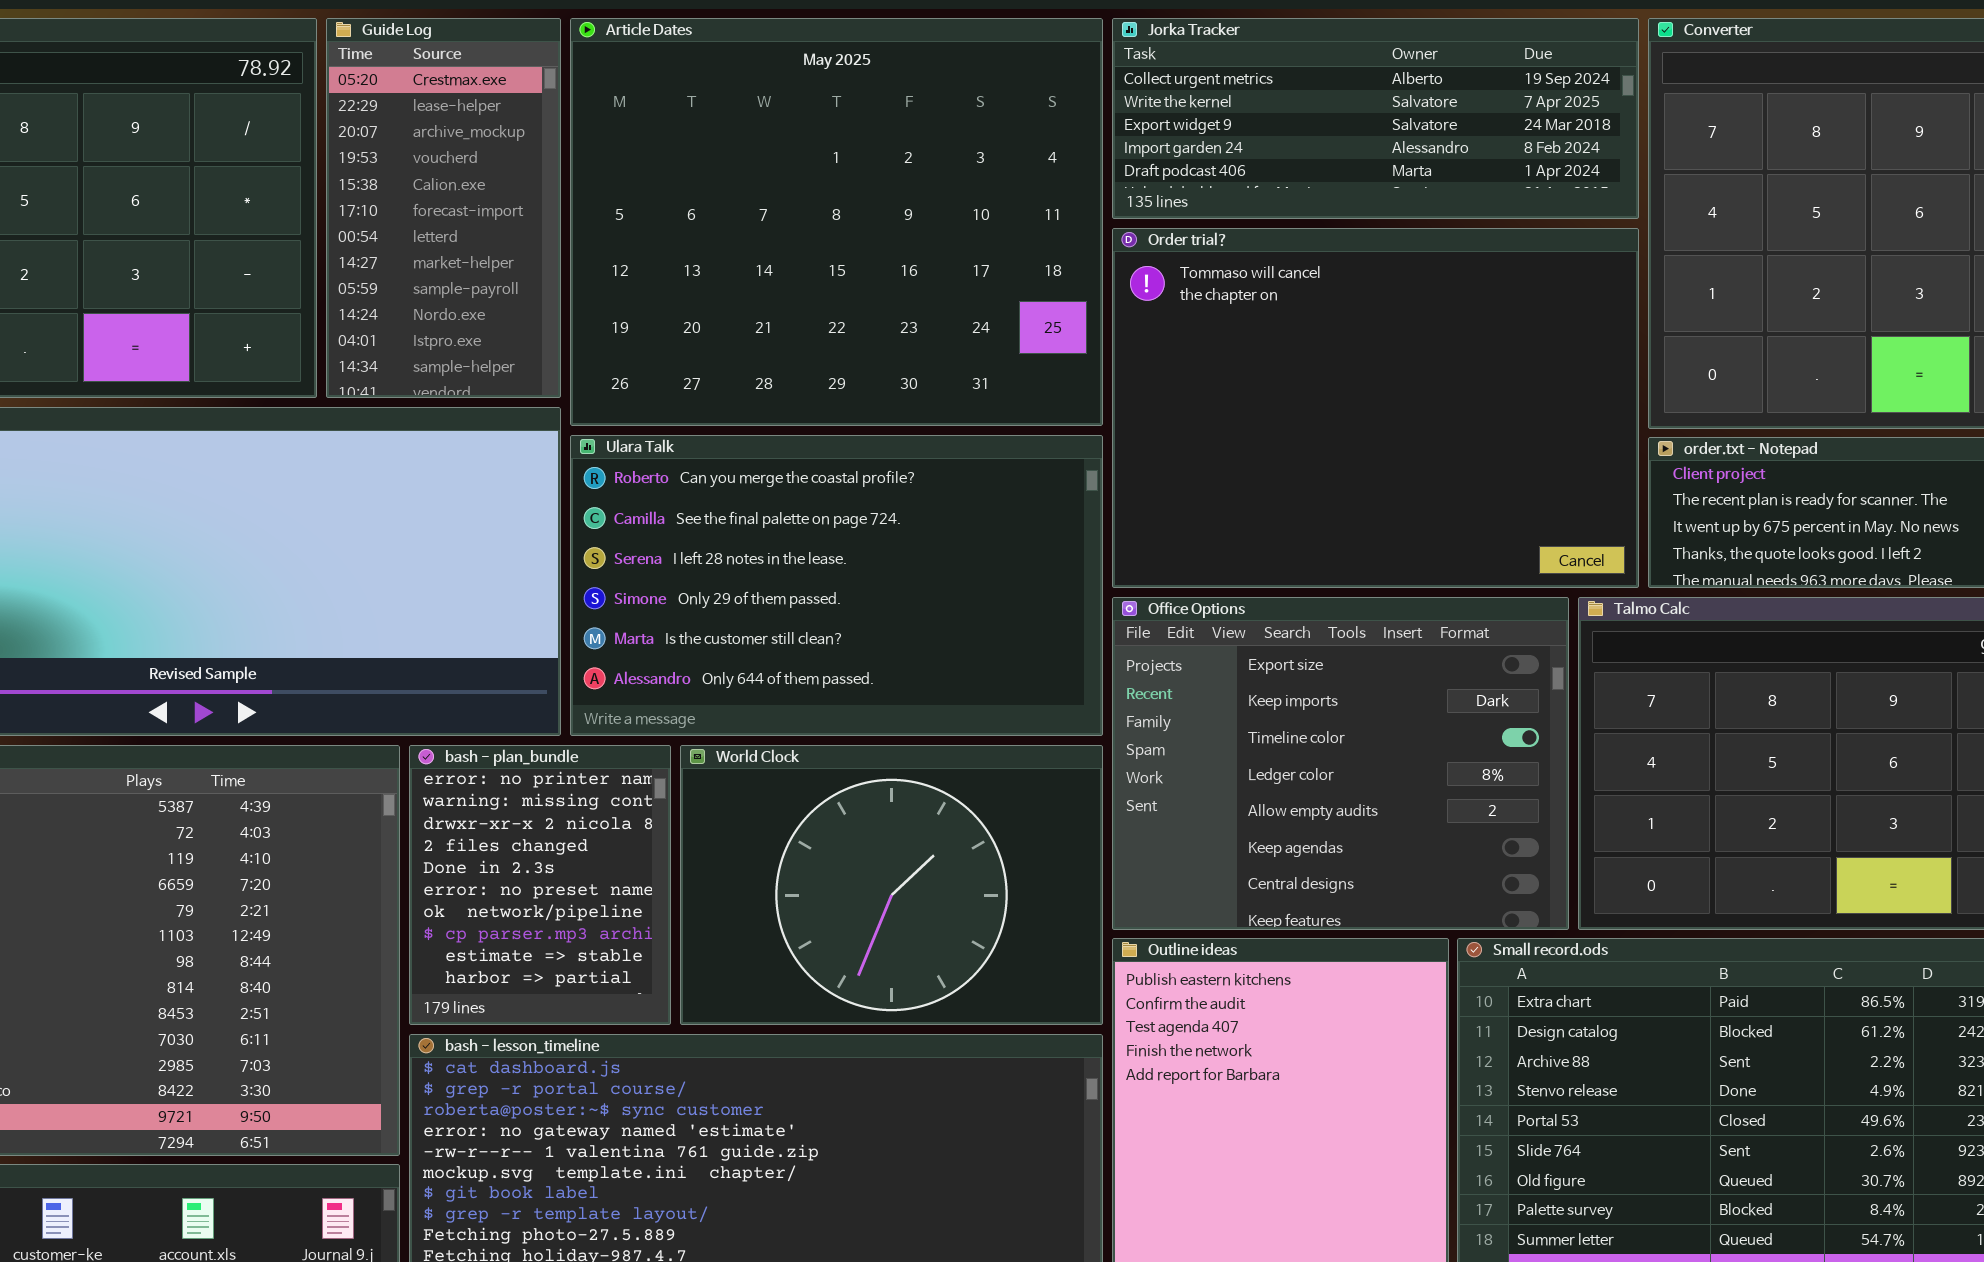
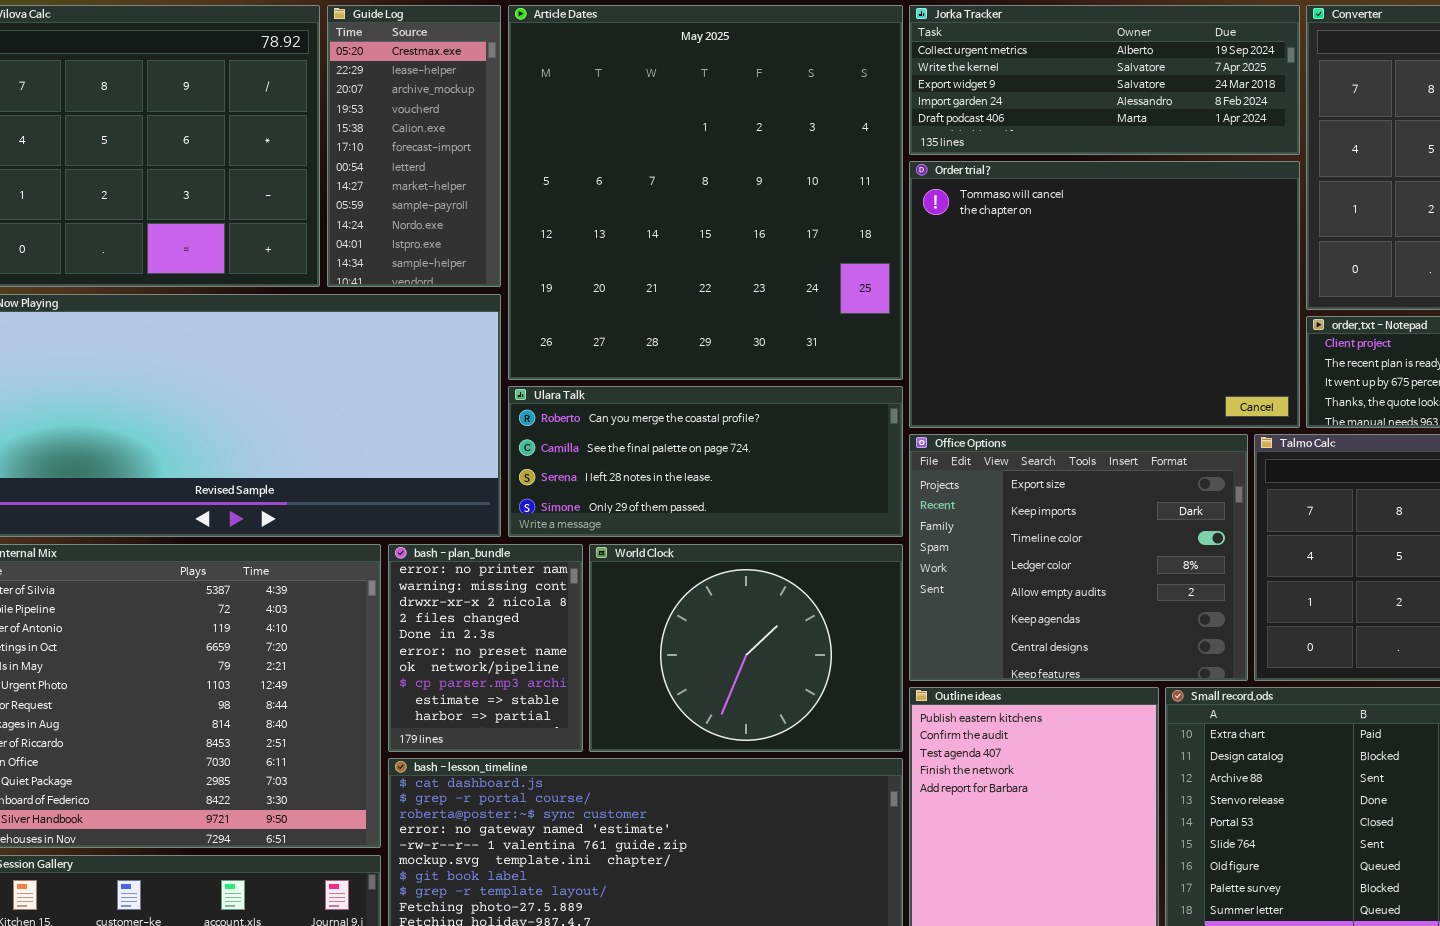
Article Dates: [570,18,1103,426] -> [508,5,903,380], resized
Ulara Talk: [570,435,1103,736] -> [508,386,903,537], resized

